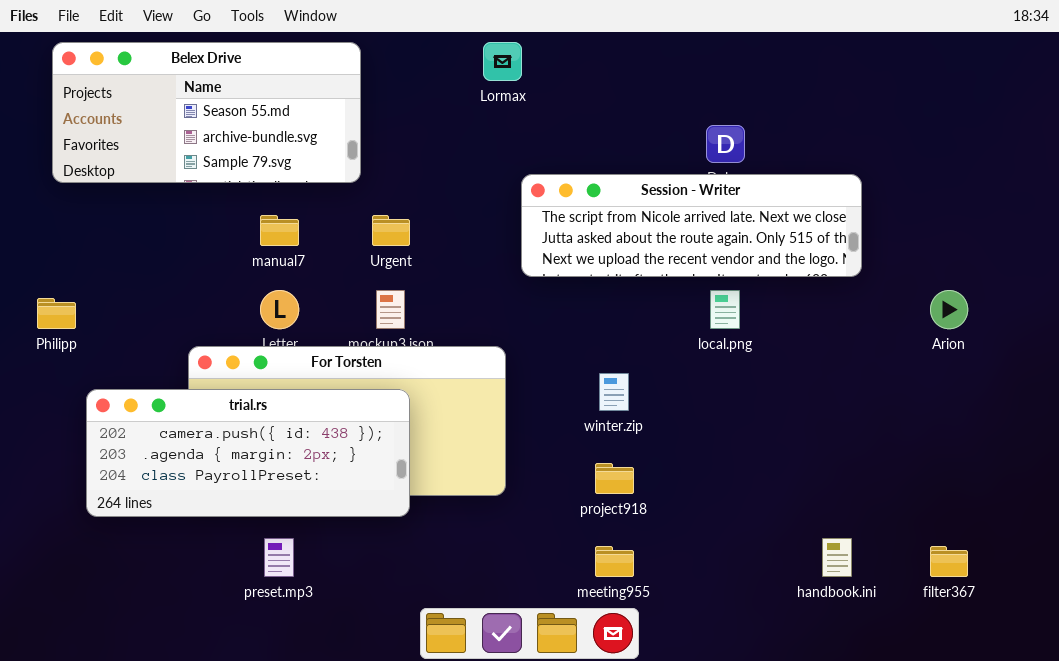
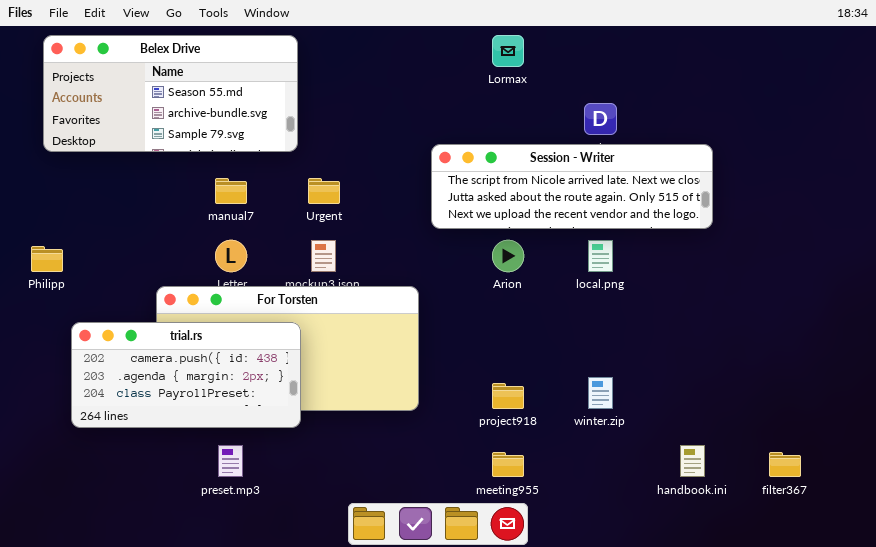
Lormax: [483,42,522,81] -> [492,35,524,67], moved
Arion: [930,290,968,329] -> [492,240,524,272], moved
winter.zip: [599,373,629,411] -> [588,377,613,409], moved
trial.rs: [86,389,410,517] -> [71,322,301,428], resized

